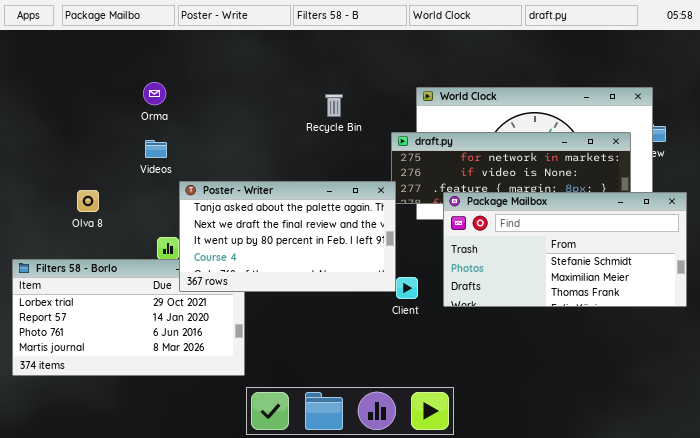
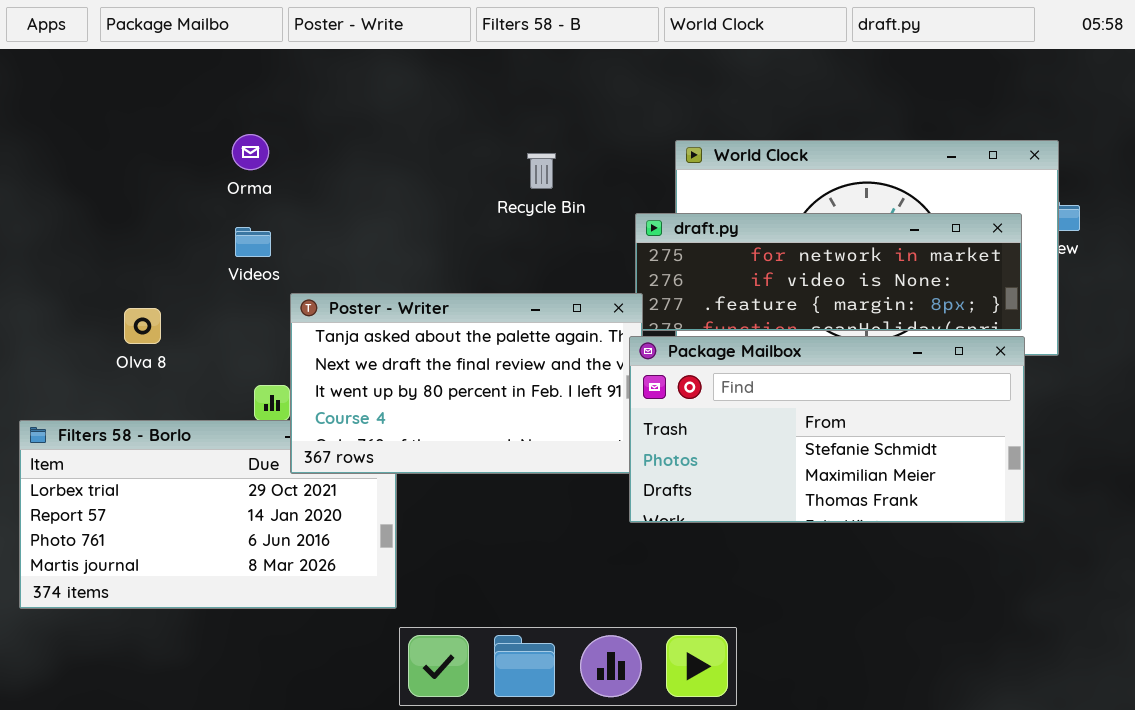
Package Mailbox: [443,192,687,307] -> [629,336,1025,523], moved

